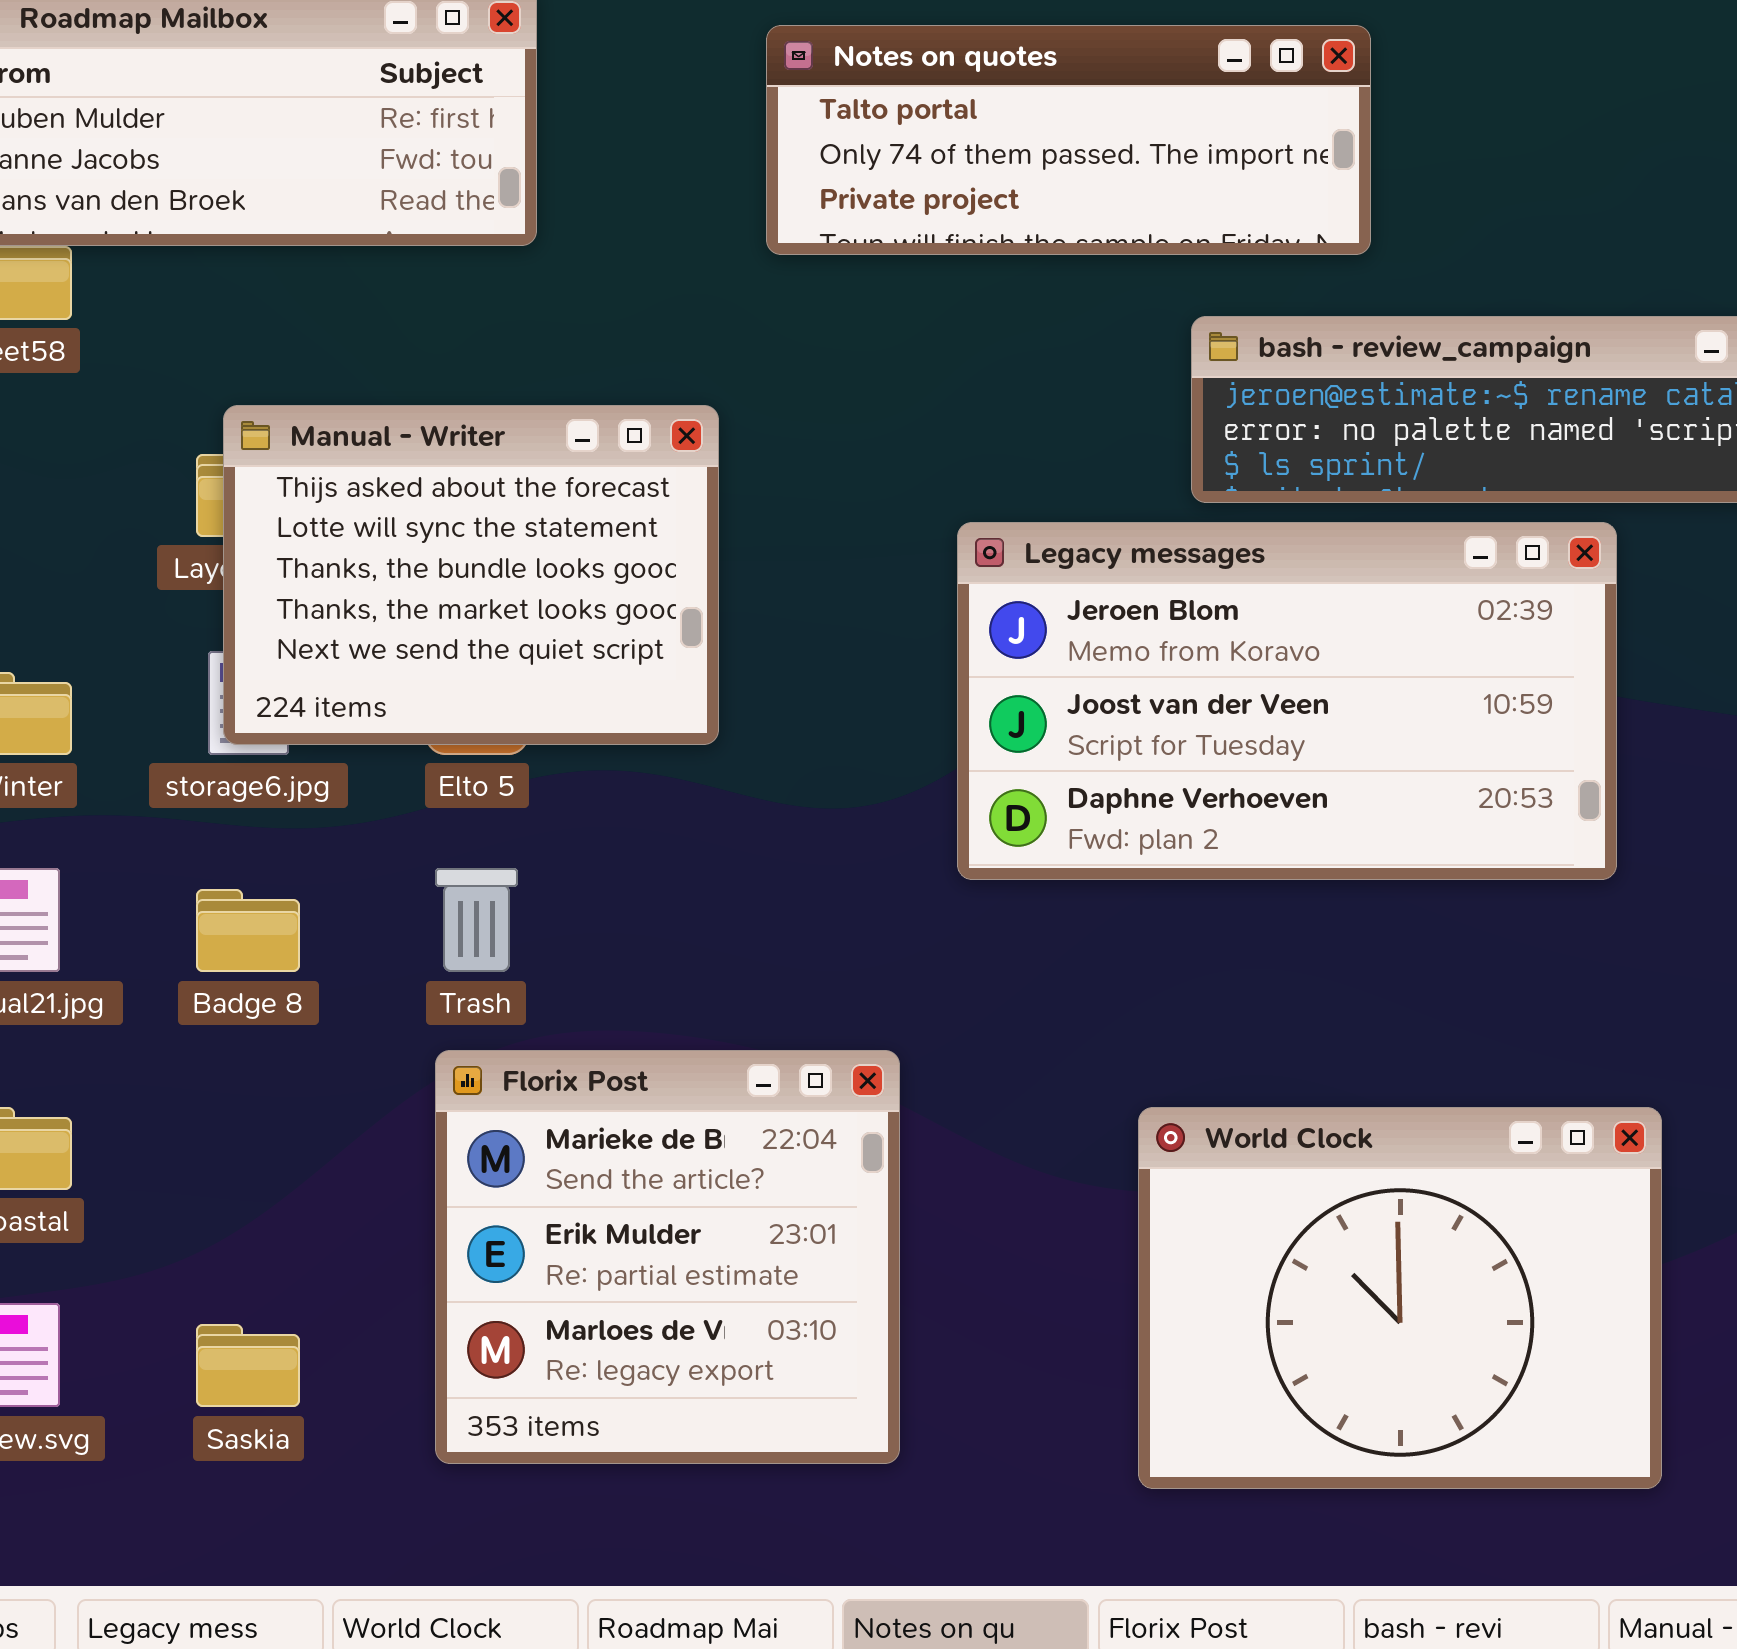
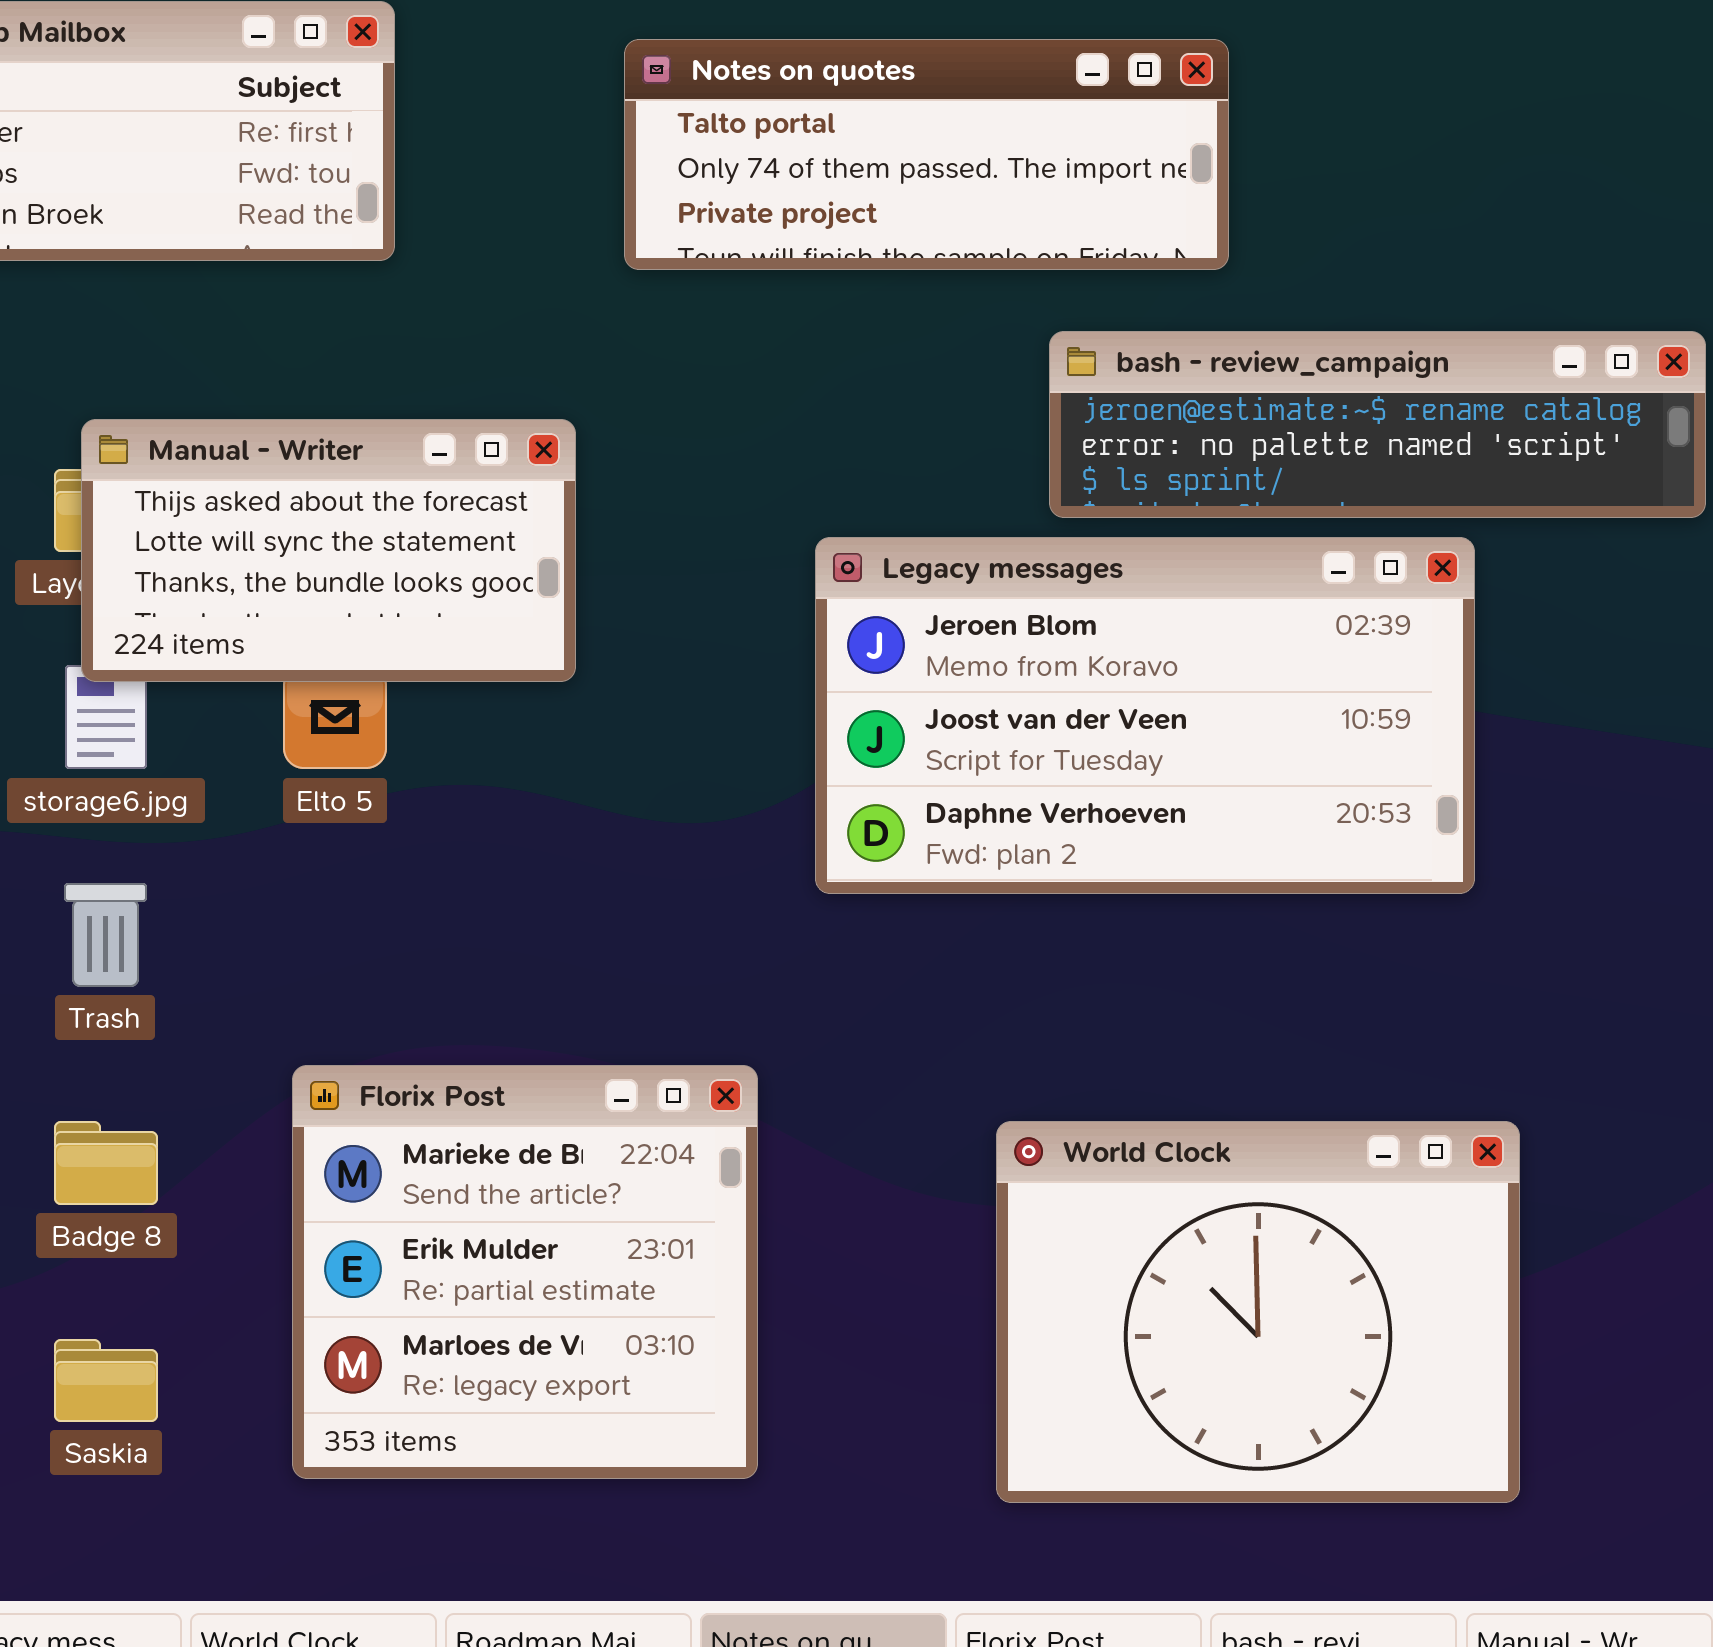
Manual - Writer: [223,405,719,745] -> [81,419,576,682], resized
Trash: [435,868,518,972] -> [64,883,147,987], moved
Badge 8: [196,889,300,972] -> [54,1121,158,1205], moved

